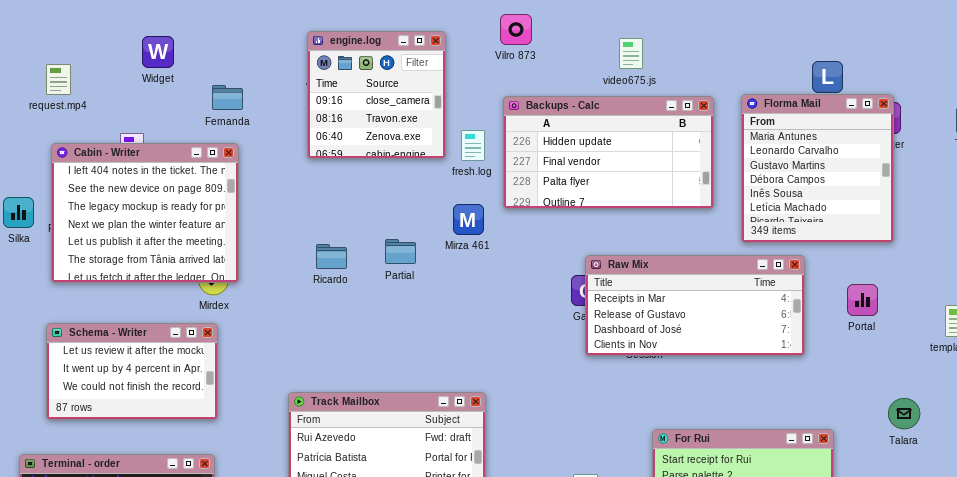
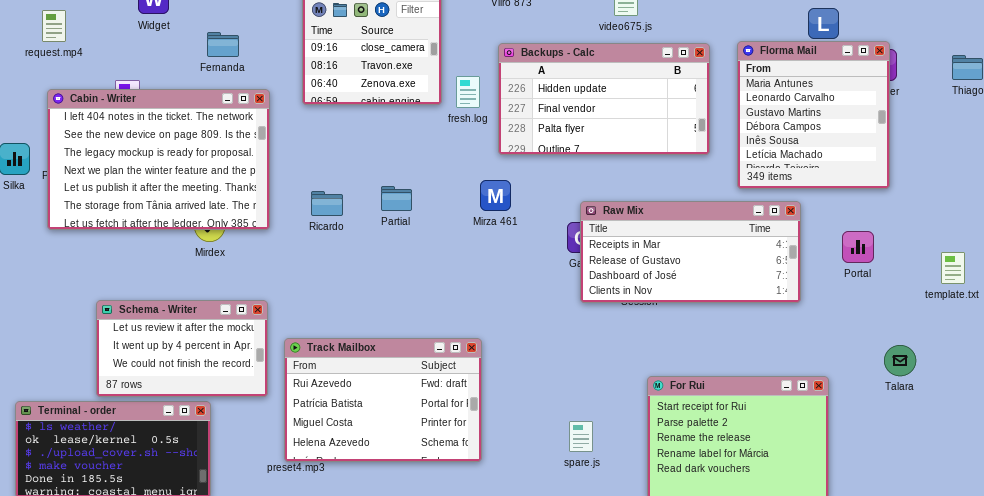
Cabin - Writer: [51,143,239,283] -> [47,89,270,230], resized
Mirza 461: [453,204,484,235] -> [480,180,511,211], moved
Schema - Writer: [46,323,218,420] -> [96,300,268,397], moved

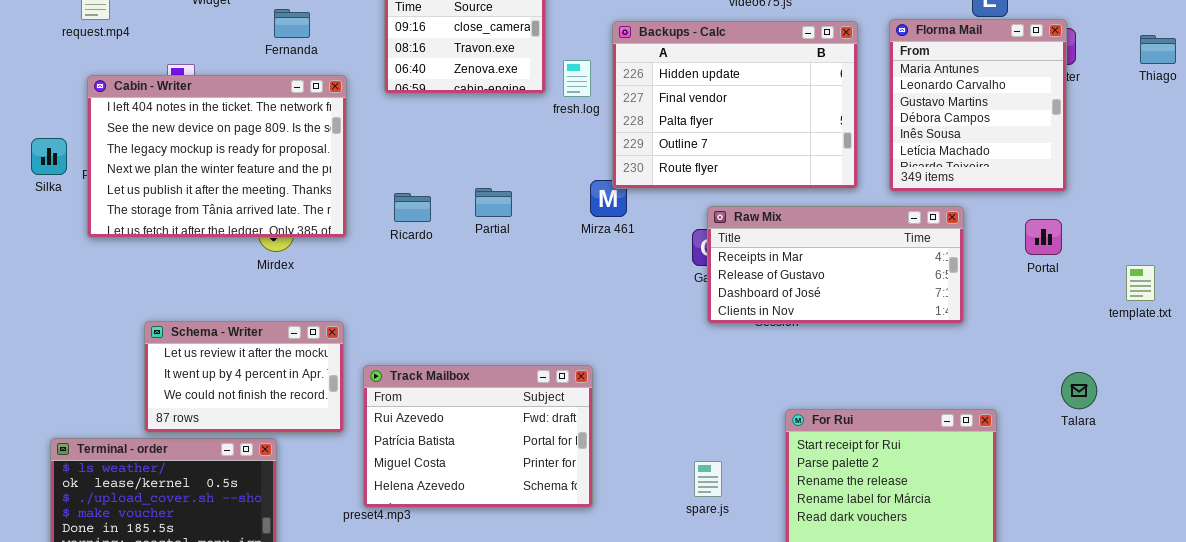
Backups - Calc: [498,43,710,155] -> [612,21,858,189], resized
Portal: [842,231,874,263] -> [1025,219,1062,255], moved

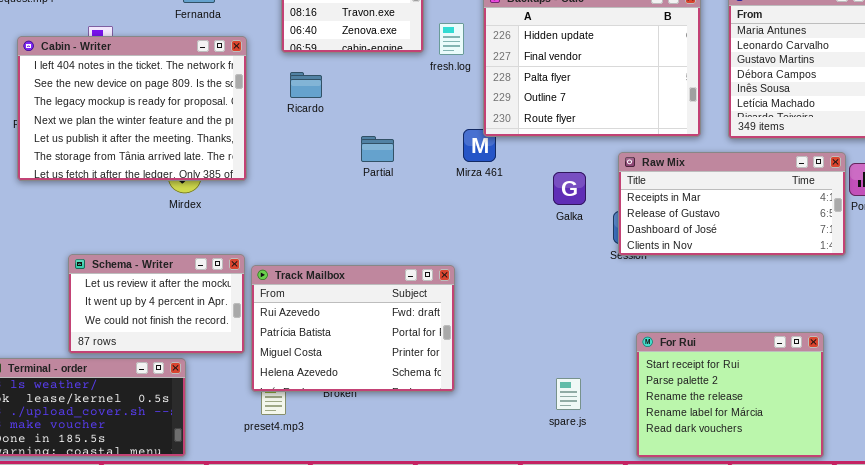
Ricardo: [394,193,431,222] -> [290,72,322,98], moved
Raw Mix: [707,206,964,324] -> [618,152,846,256], moved
Track Mailbox: [363,365,593,508] -> [251,265,455,392], moved

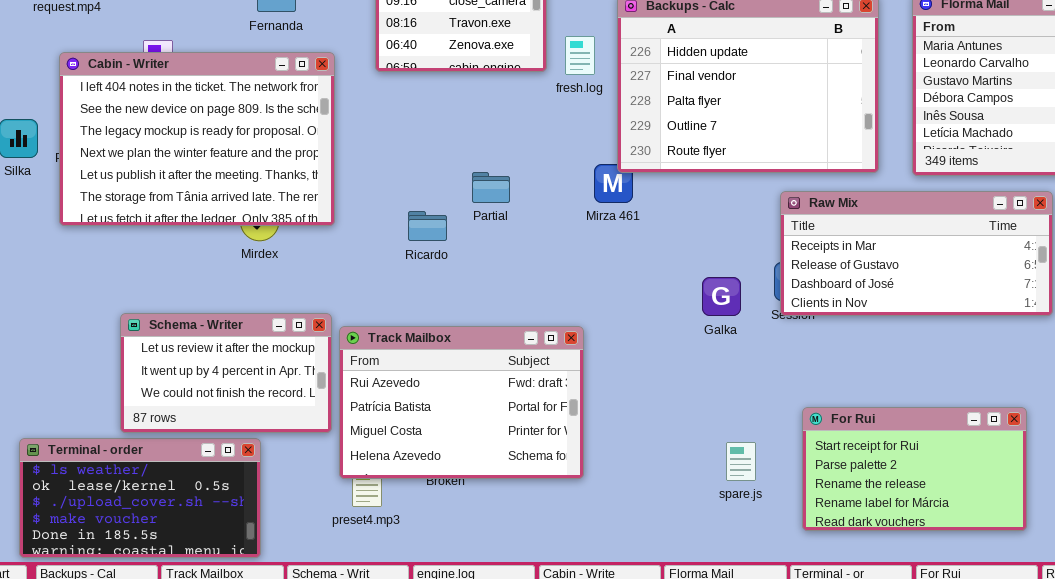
Ricardo: [290,72,322,98] -> [408,211,447,241], moved
Galka: [553,172,586,205] -> [702,277,741,316], moved
For Rui: [636,332,824,458] -> [802,407,1027,531], resized
spare.js: [556,378,581,410] -> [726,442,756,481], moved

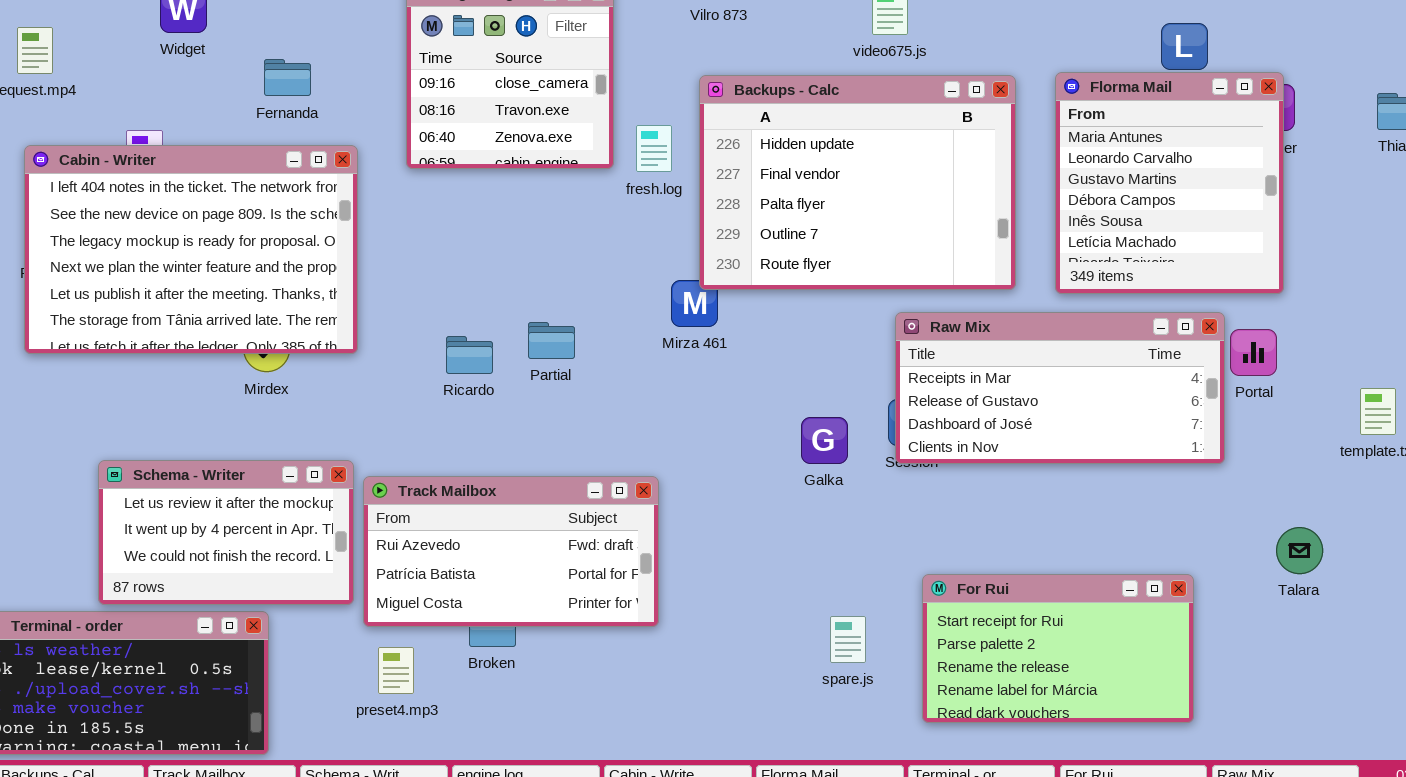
Partial: [472,172,510,203] -> [528,322,575,359], moved
Track Mailbox: [339,326,584,479] -> [363,476,659,627], resized

